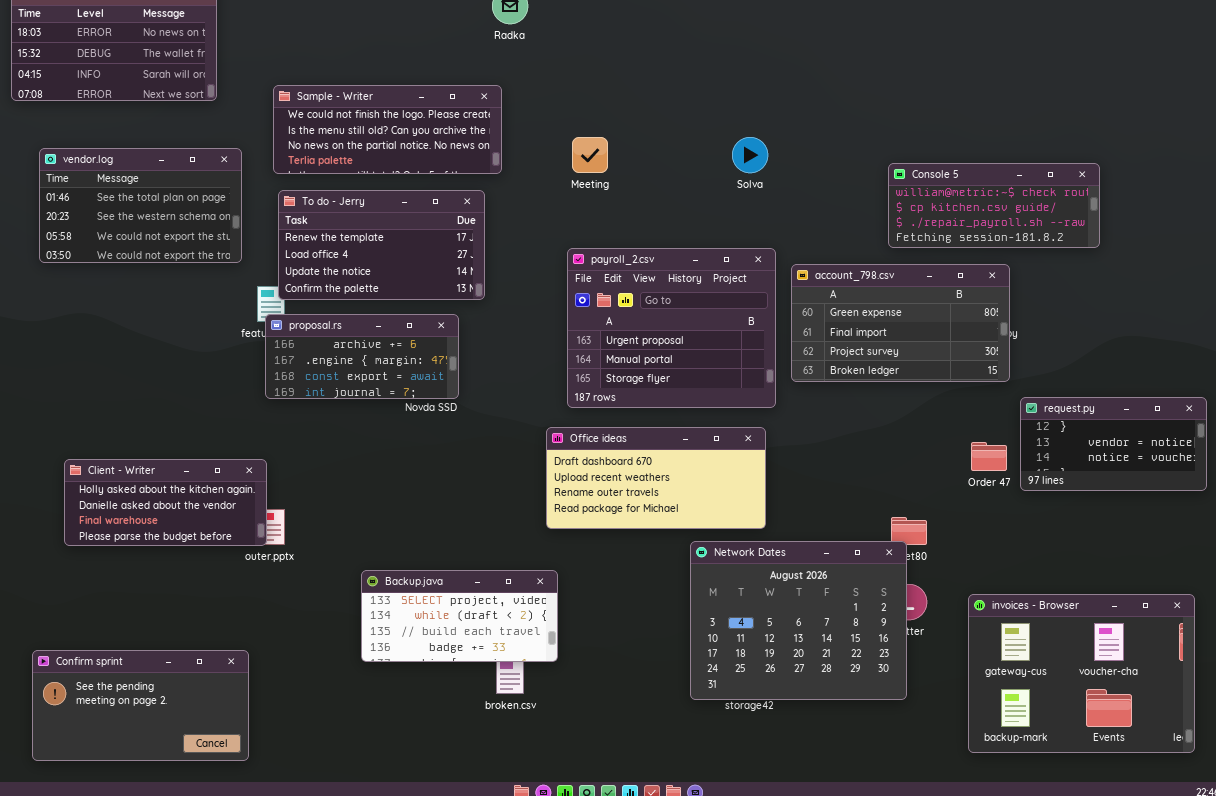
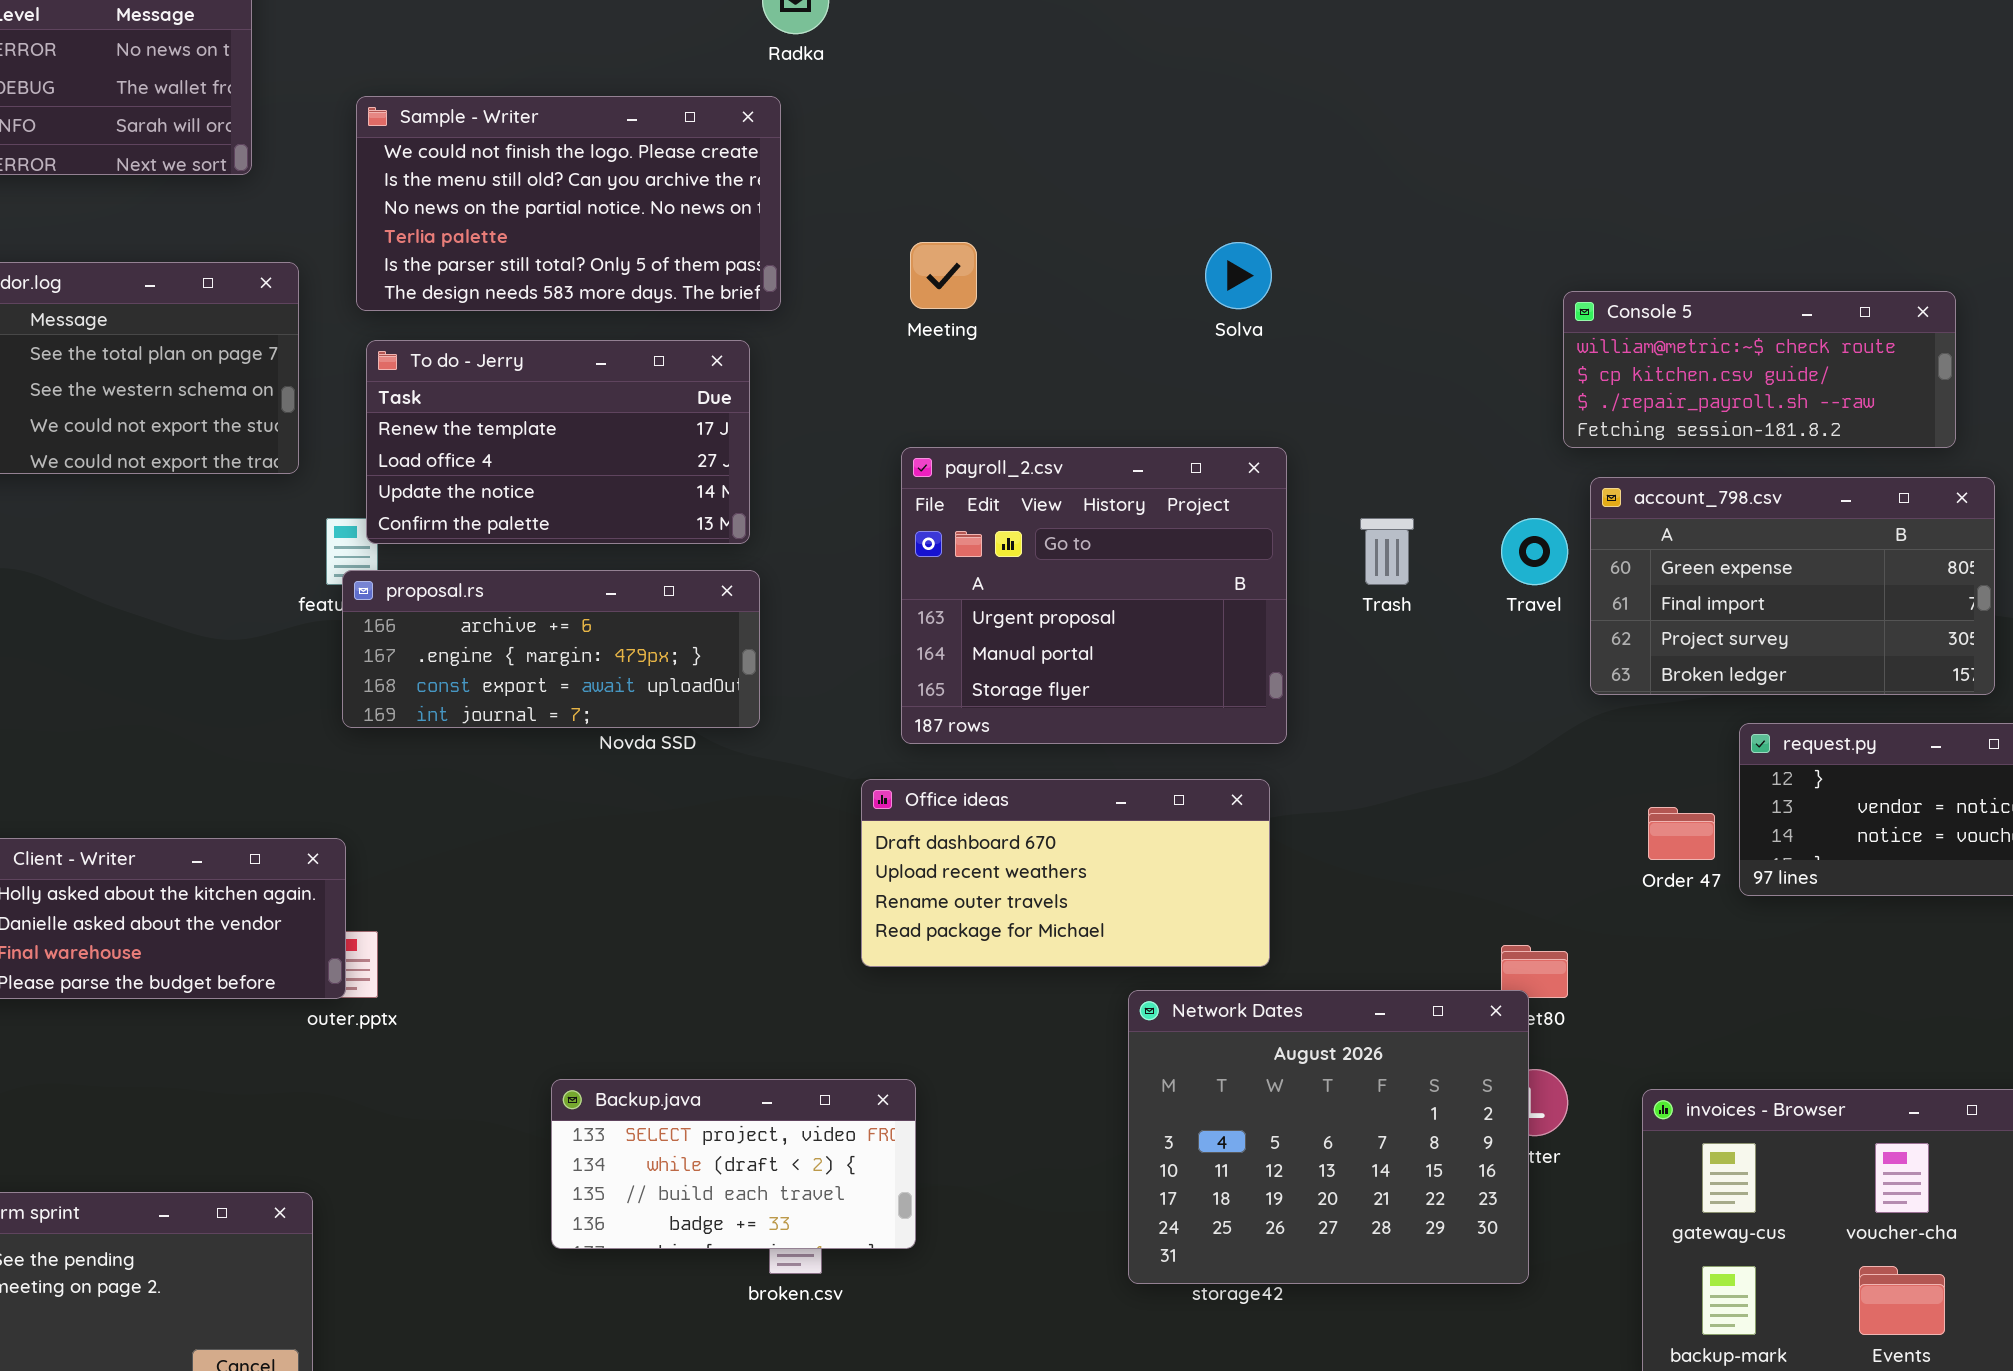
Sample - Writer: [273,85,502,174] -> [356,96,781,311], resized
Console 5: [888,163,1100,248] -> [1563,291,1956,448], moved
account_798.csv: [791,264,1010,382] -> [1590,477,1995,695], moved
proposal.rs: [265,314,459,399] -> [342,570,760,728], resized
Backup.java: [361,570,558,662] -> [551,1079,916,1249], moved

